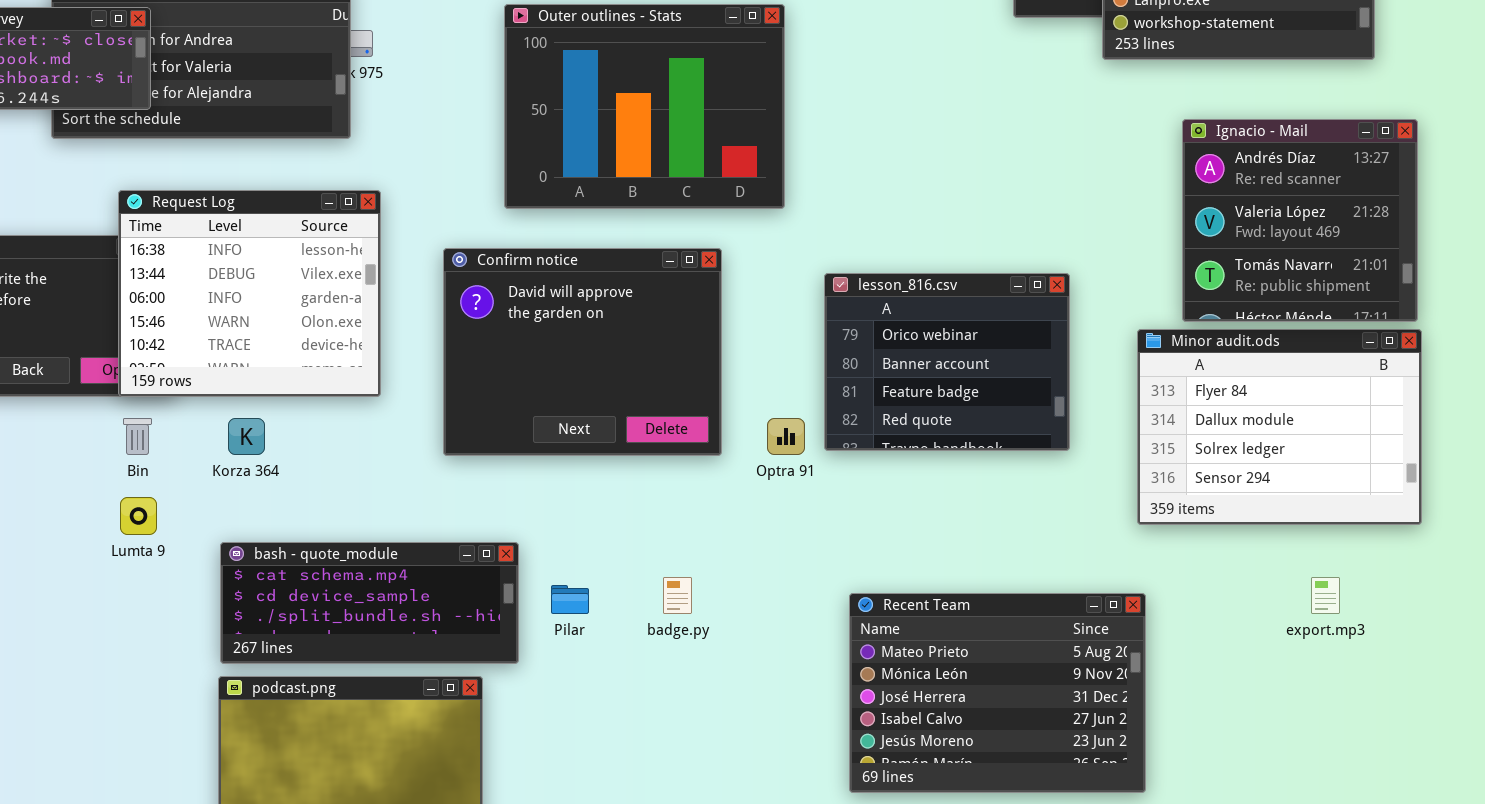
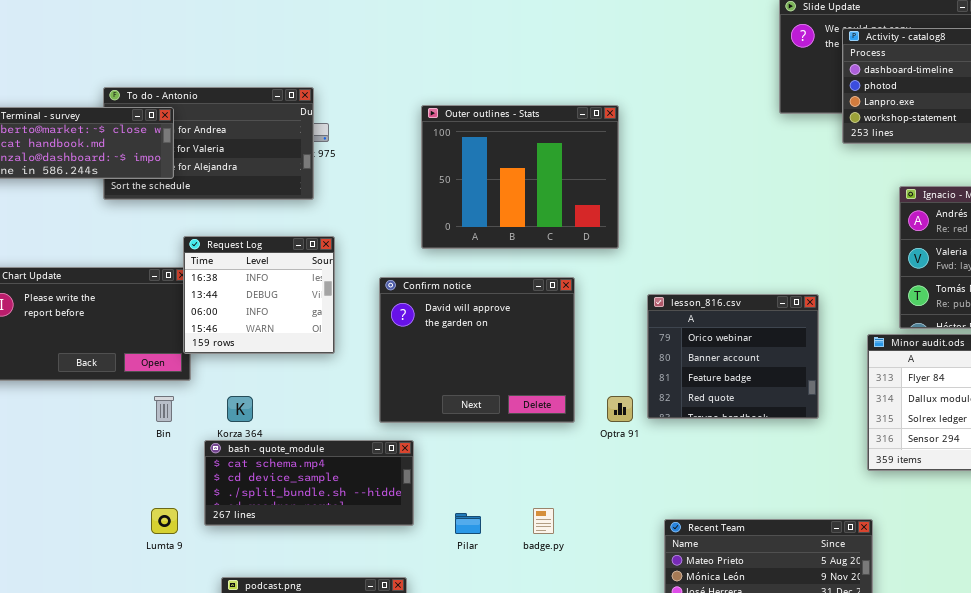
Request Log: [118,190,381,397] -> [183,236,335,354], resized
Lumta 9: [120,497,157,535] -> [151,508,178,534], moved
bash - quote_module: [220,542,519,664] -> [204,440,414,526], moved

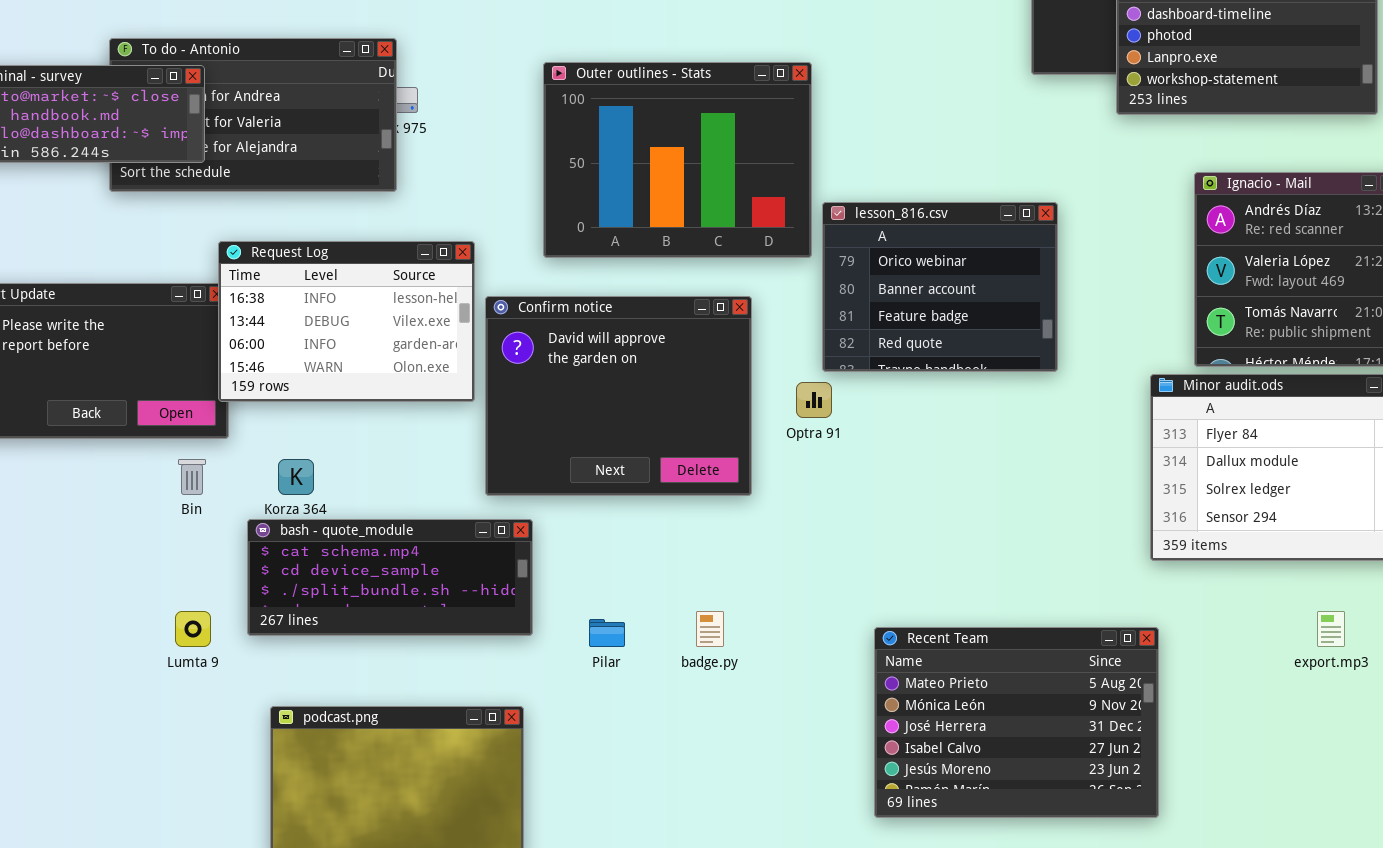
Request Log: [183,236,335,354] -> [218,241,475,402], resized
lesson_816.csv: [647,294,819,419] -> [822,202,1058,372], moved
Optra 91: [607,396,633,422] -> [796,382,832,418], moved

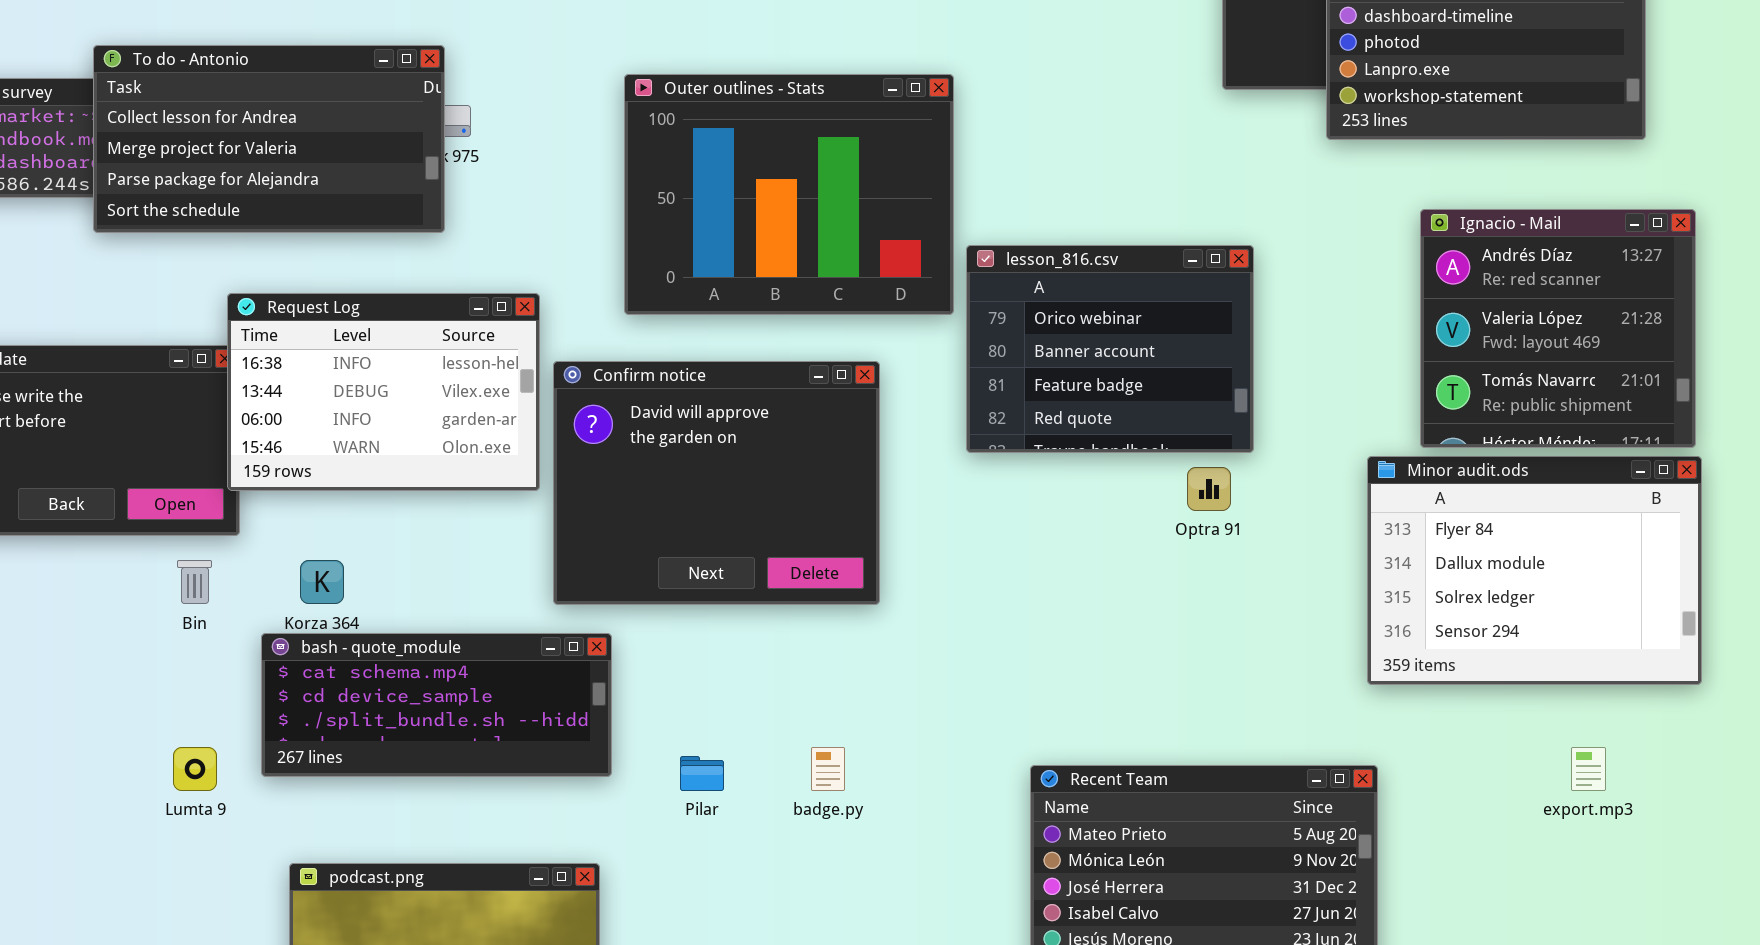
To do - Antonio: [109,38,397,192] -> [93,45,445,233], raised
Optra 91: [796,382,832,418] -> [1187,467,1231,511], moved

